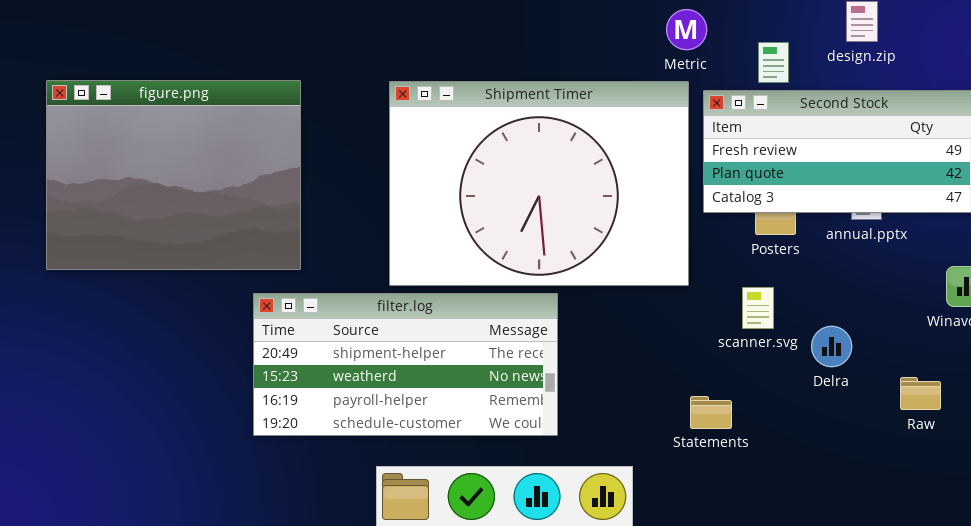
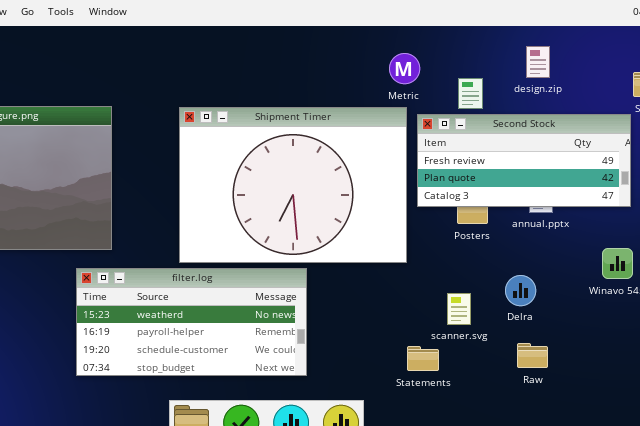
scanner.svg: [742,287,774,329] -> [447,293,471,325], moved
filter.log: [253,293,558,436] -> [76,268,307,376], scrolled down 1 row
Delra: [811,326,852,367] -> [505,275,536,306], moved
Raw: [900,377,941,410] -> [517,343,548,368], moved

